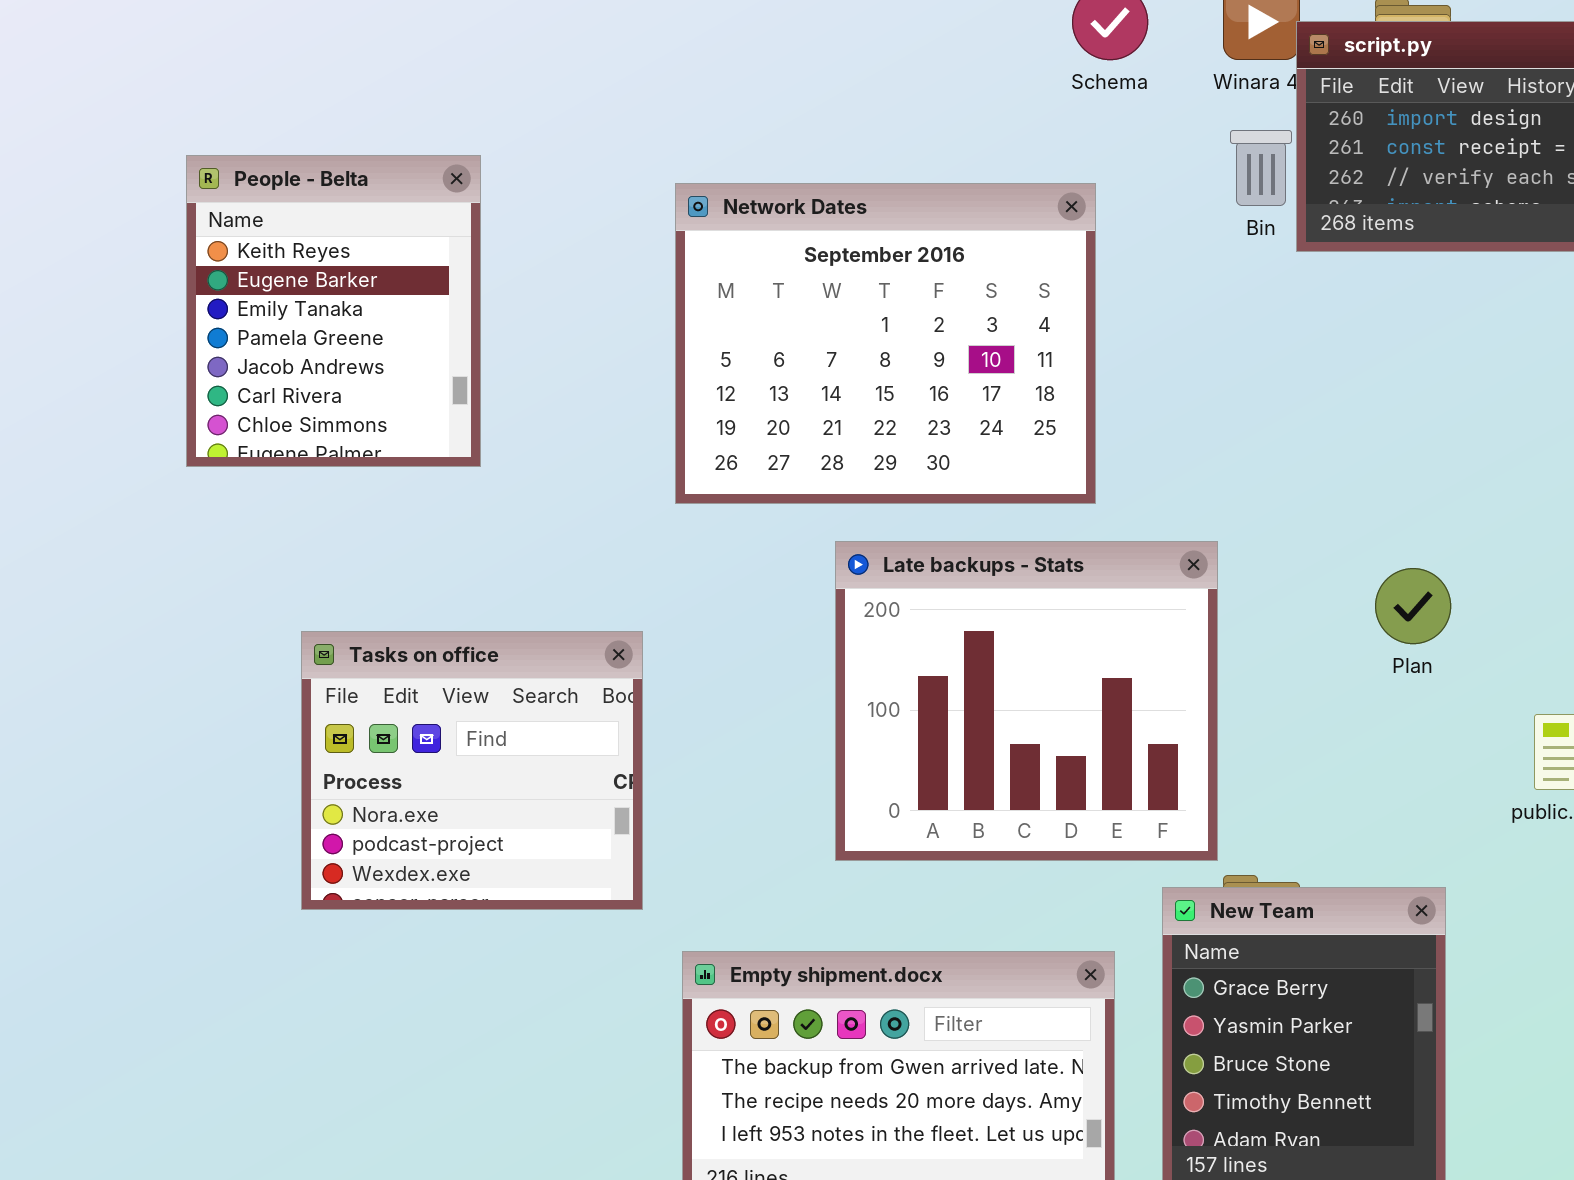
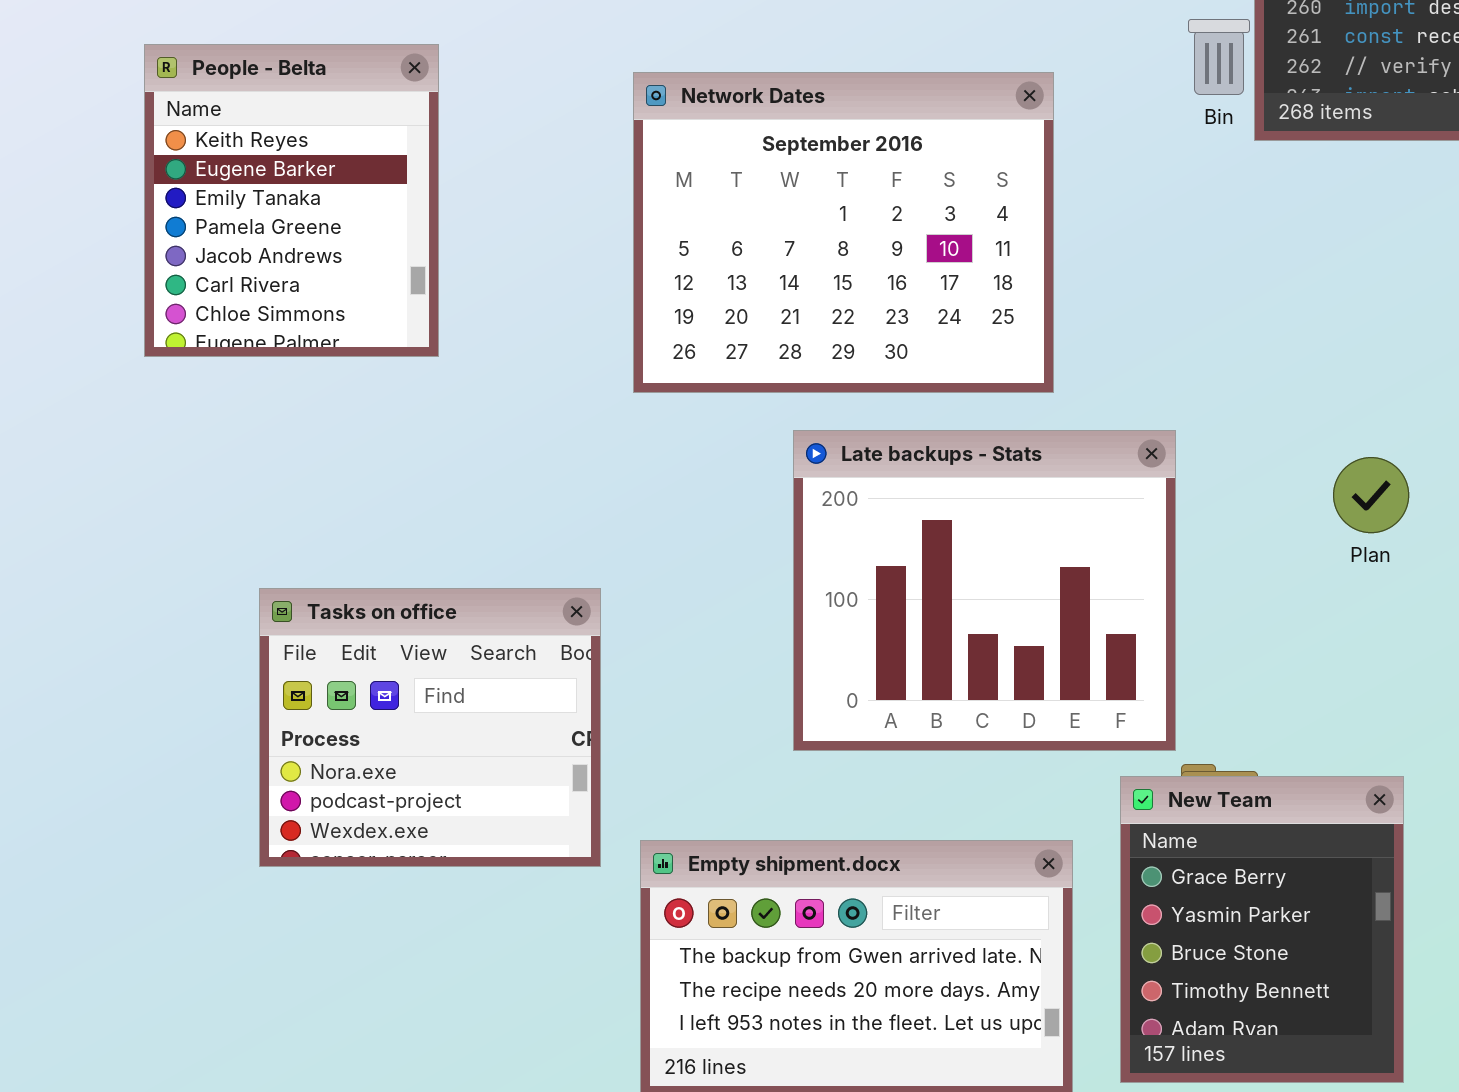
Tasks on office: [301,631,643,910] -> [259,588,601,867], moved

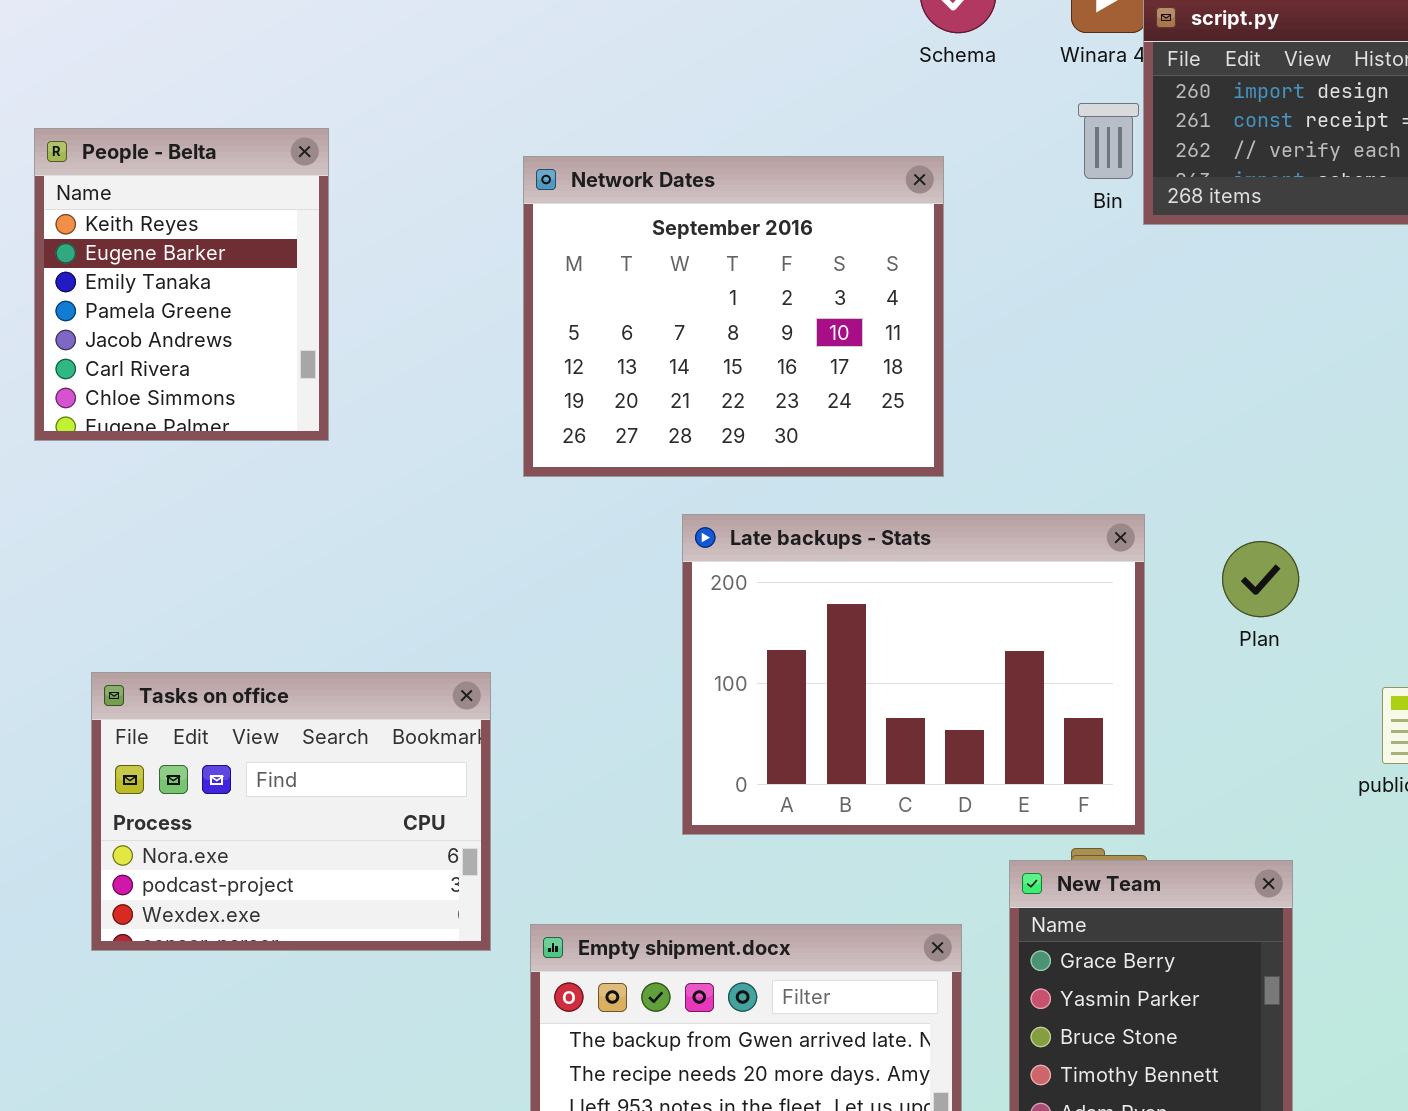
Late backups - Stats: [793,430,1176,751] -> [682,514,1145,835], resized
Tasks on office: [259,588,601,867] -> [91,672,491,951], resized

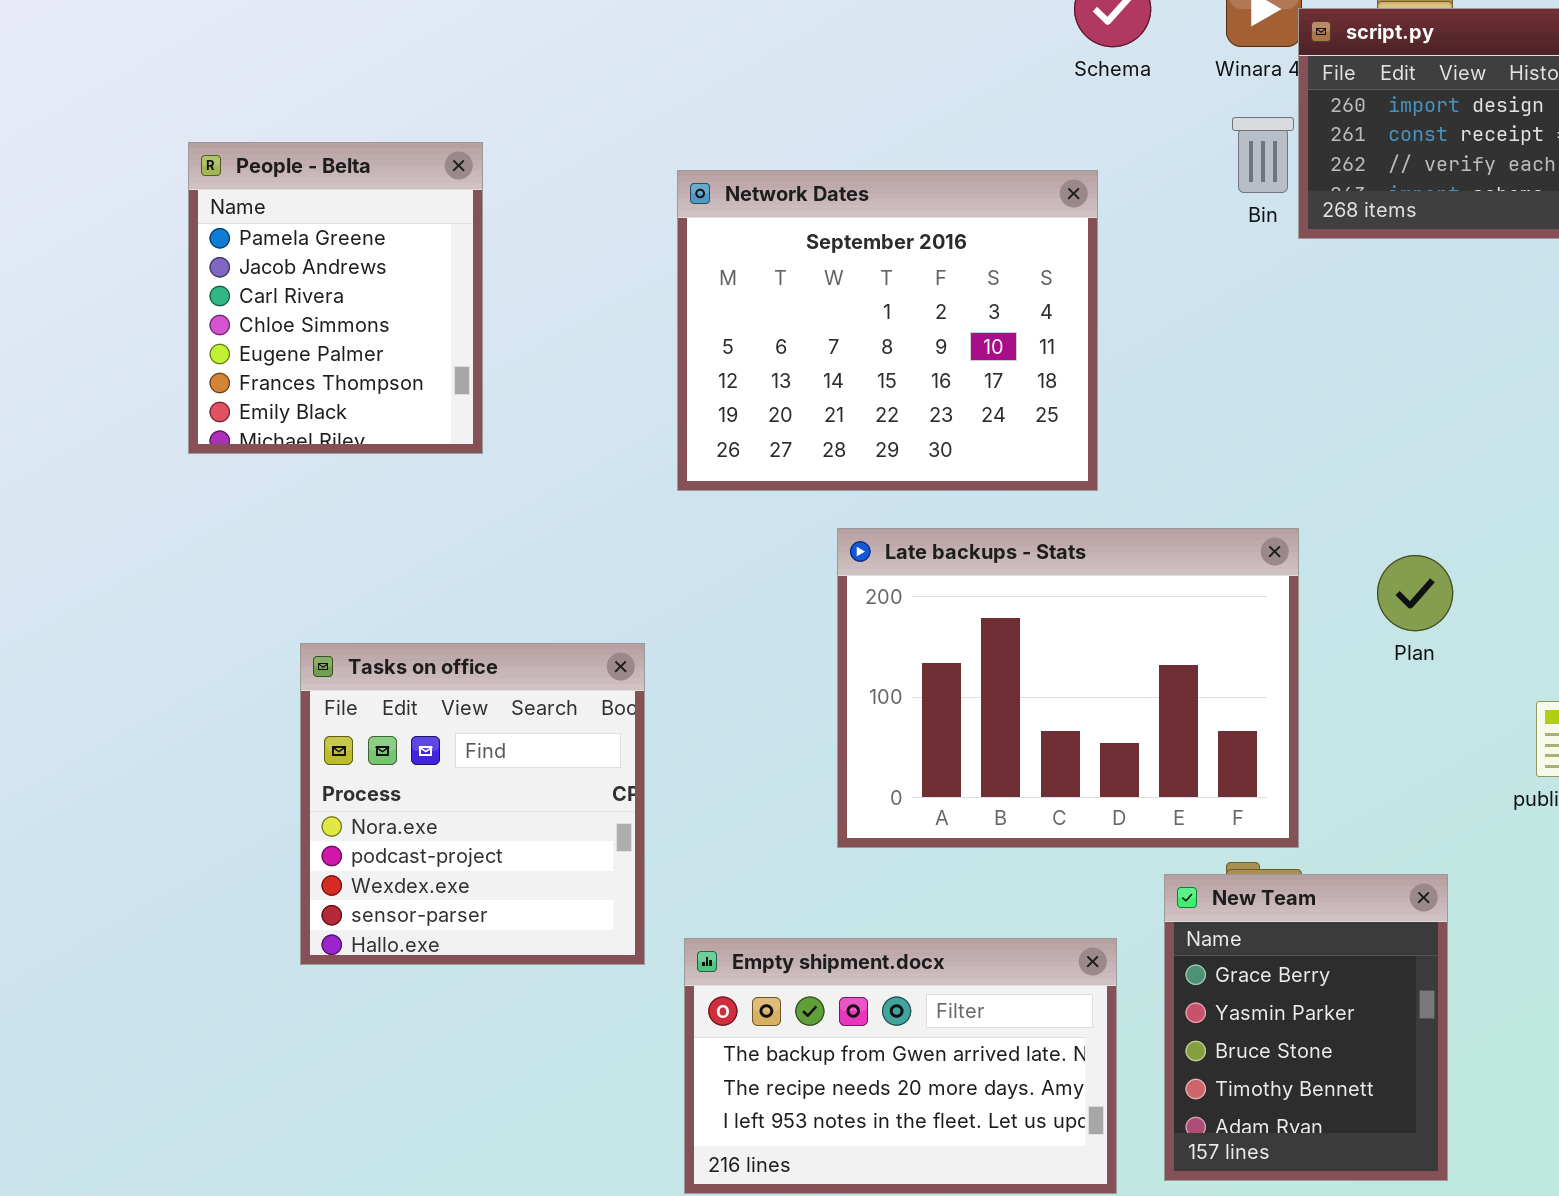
People - Belta: [34,128,329,441] -> [188,142,483,454], scrolled down 3 rows
Tasks on office: [91,672,491,951] -> [300,643,645,965], resized

